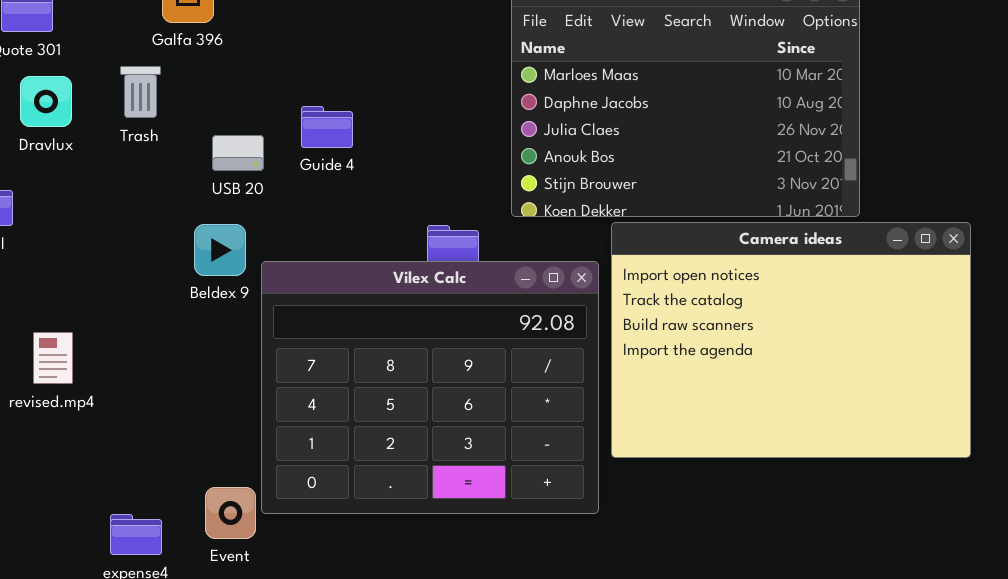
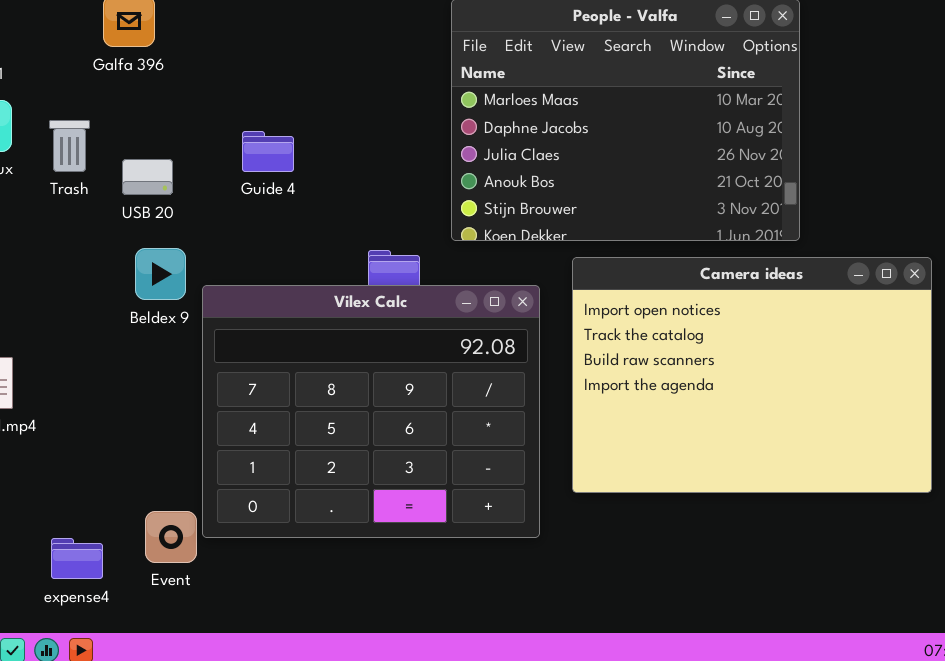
Trash: [120,66,161,118] -> [49,120,90,172], moved
USB 20: [212,135,264,171] -> [122,159,173,195], moved
Camera ideas: [611,222,971,458] -> [572,257,932,493], moved

